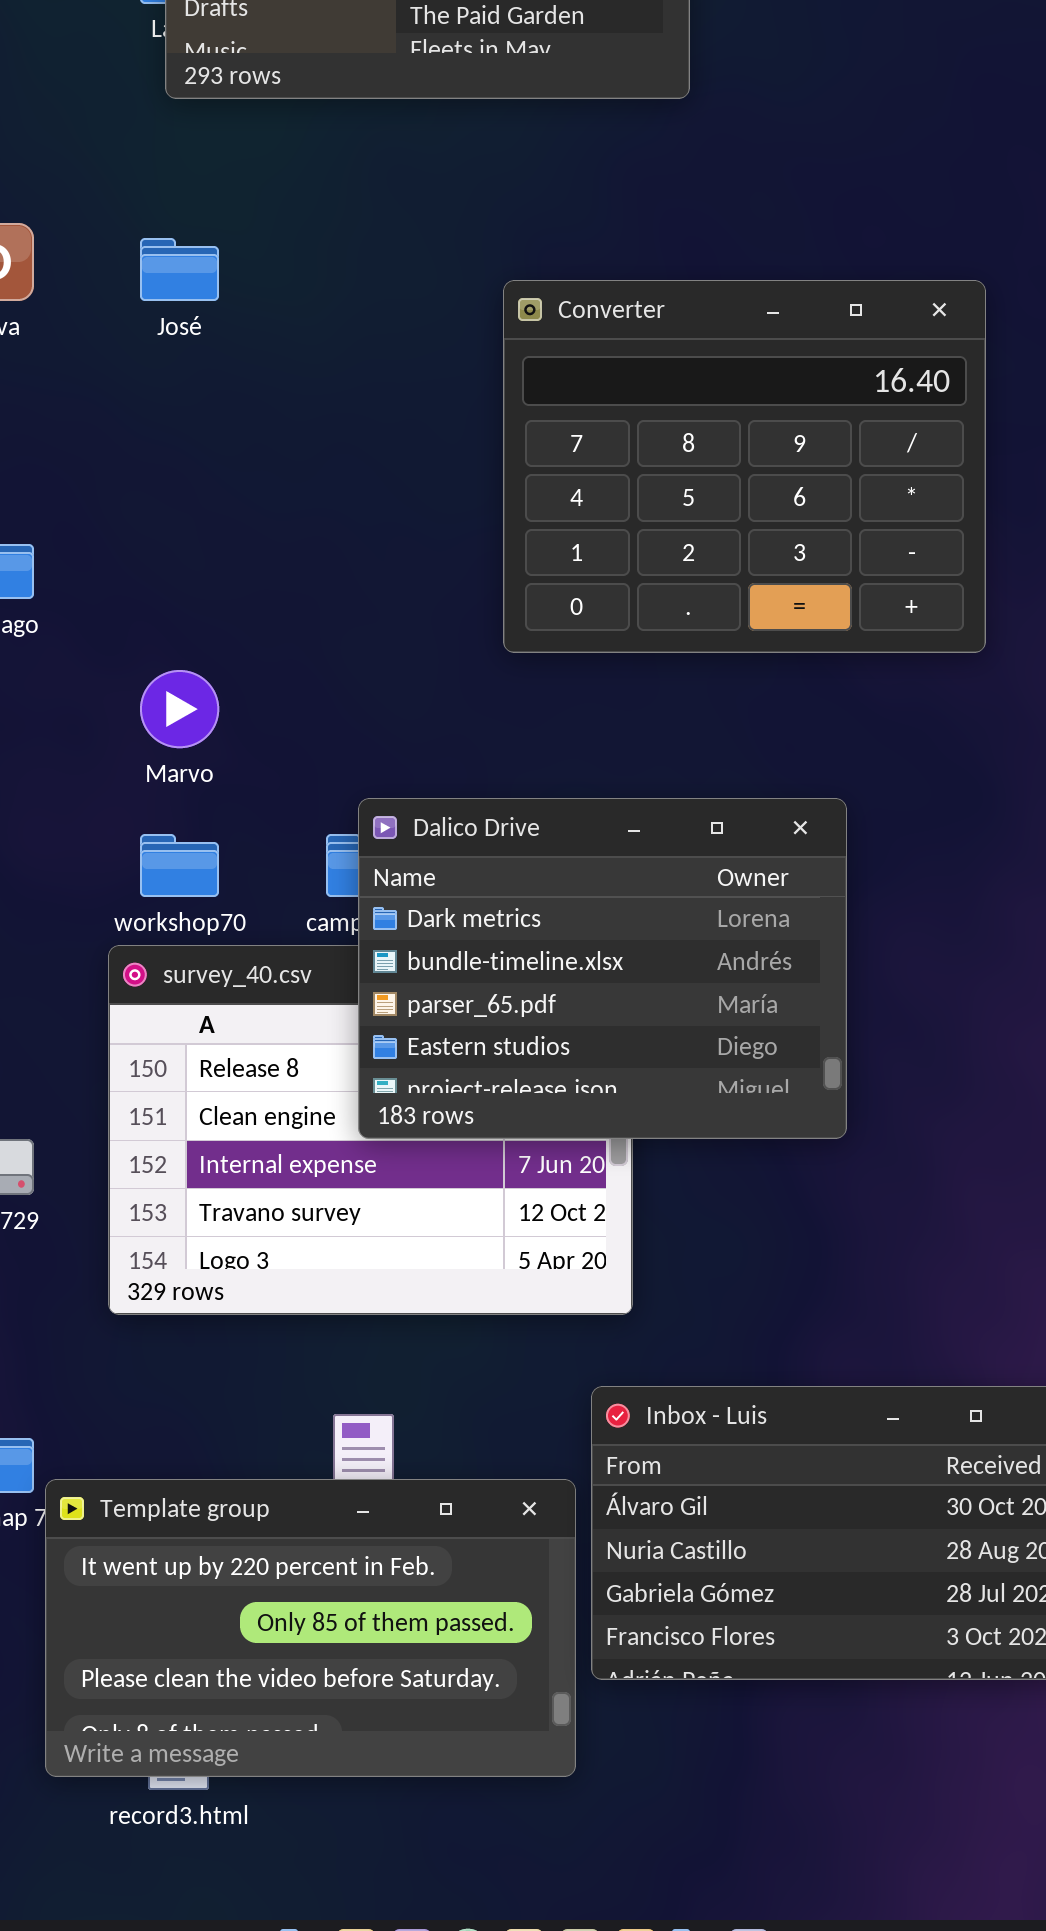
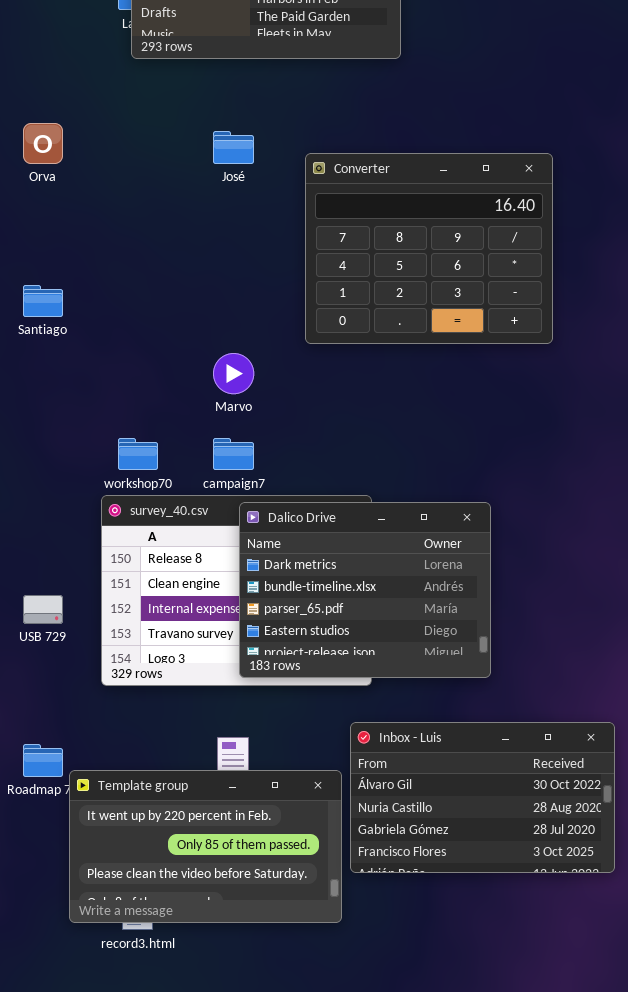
José: [140,238,219,301] -> [213,131,254,164], moved
Marvo: [140,670,219,748] -> [213,353,254,394], moved
Dalico Drive: [358,798,847,1139] -> [239,502,491,678], moved

